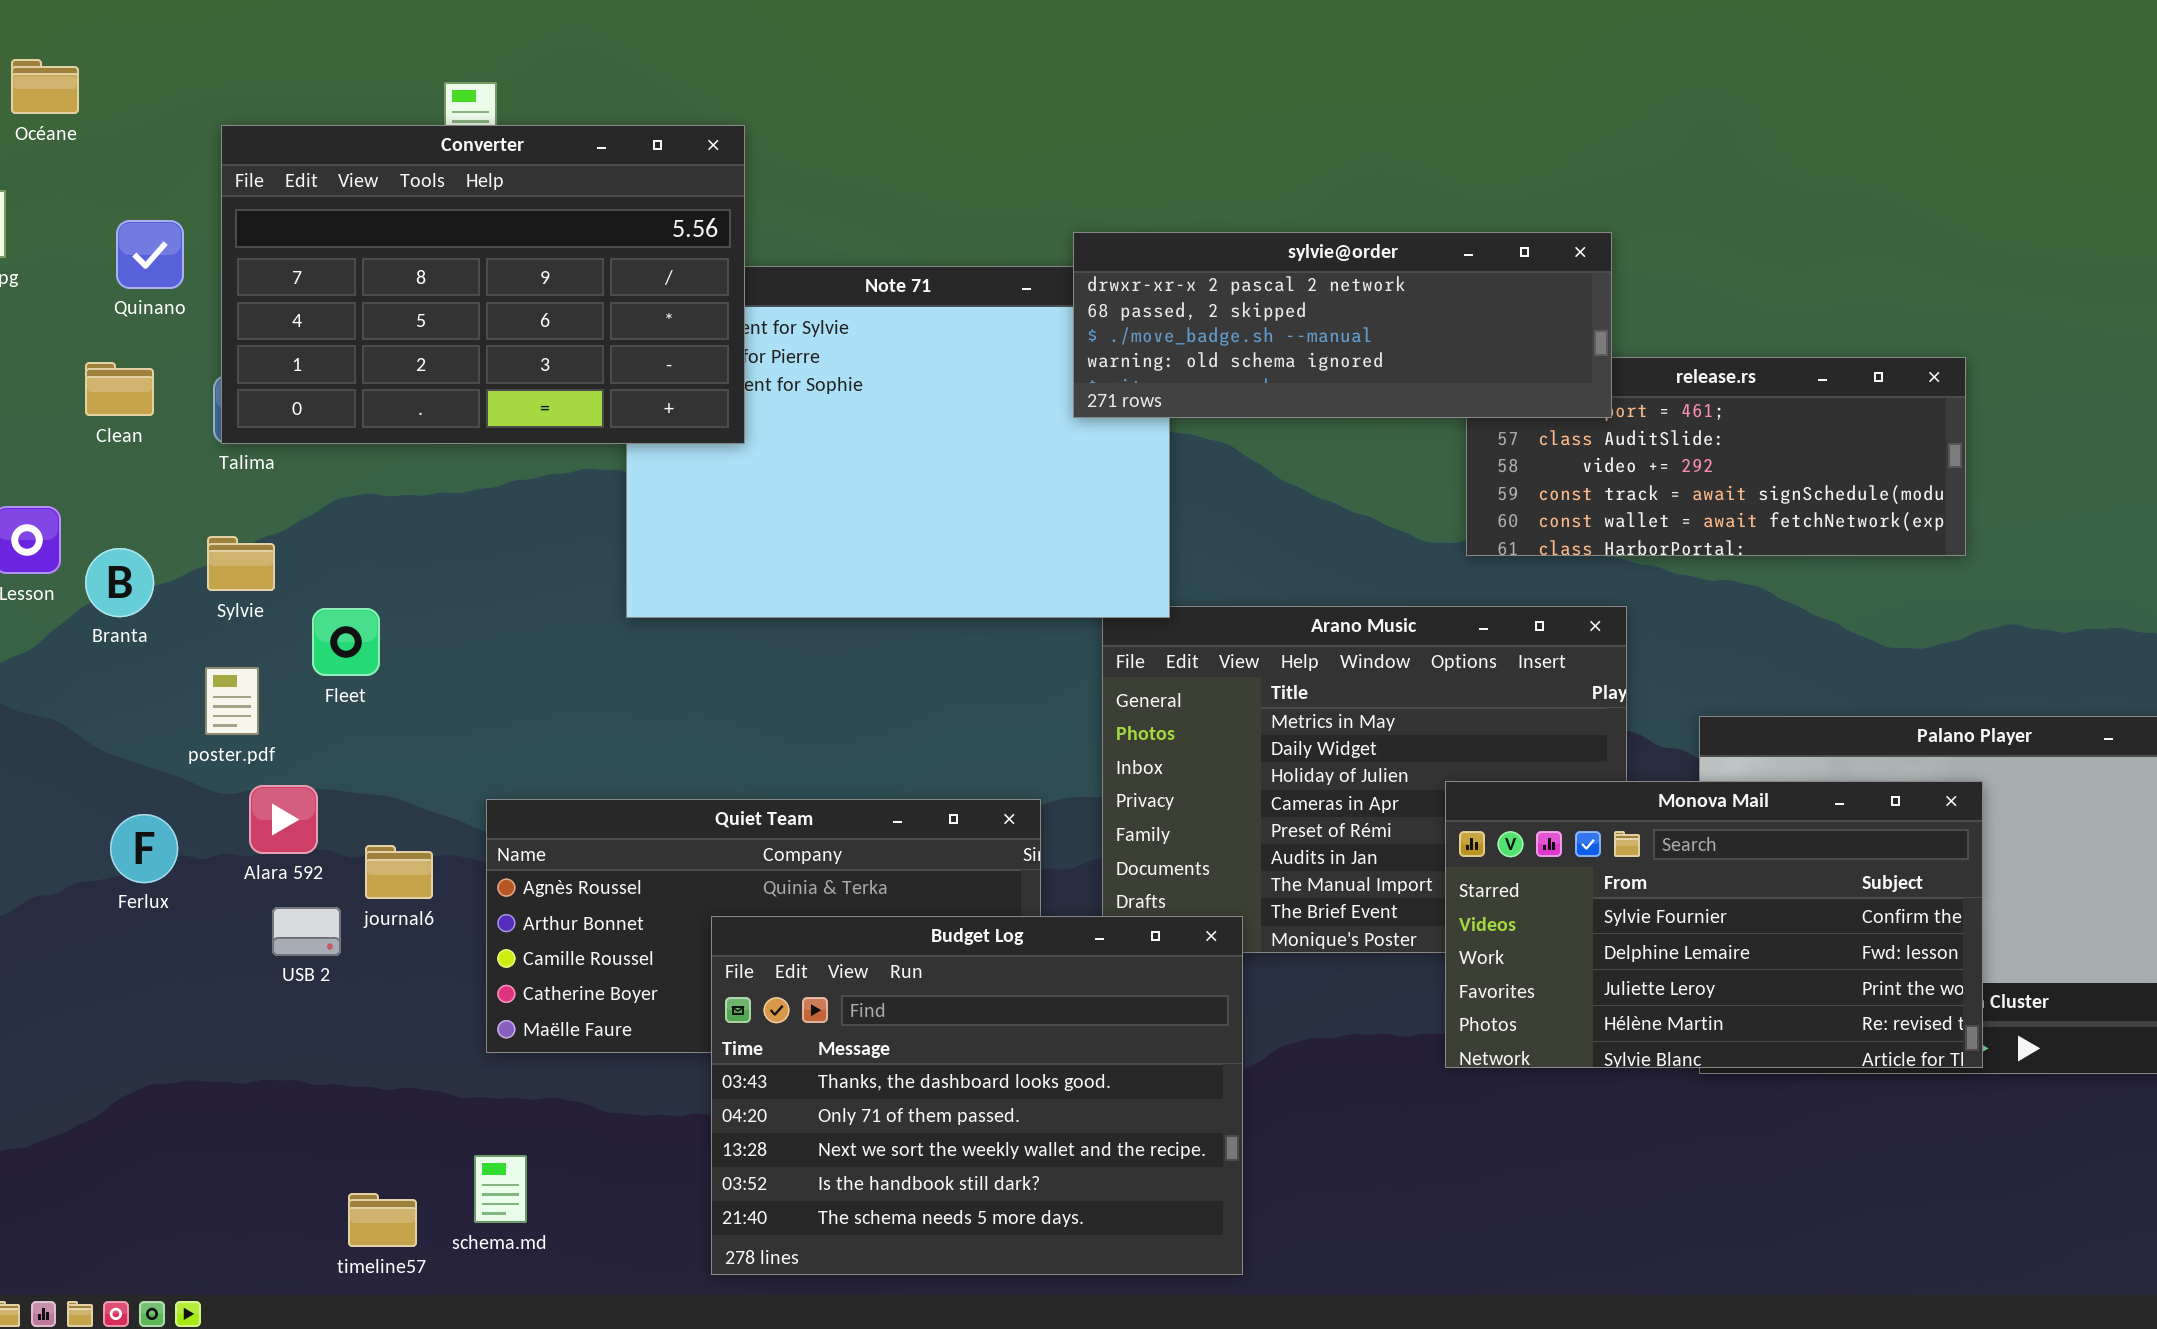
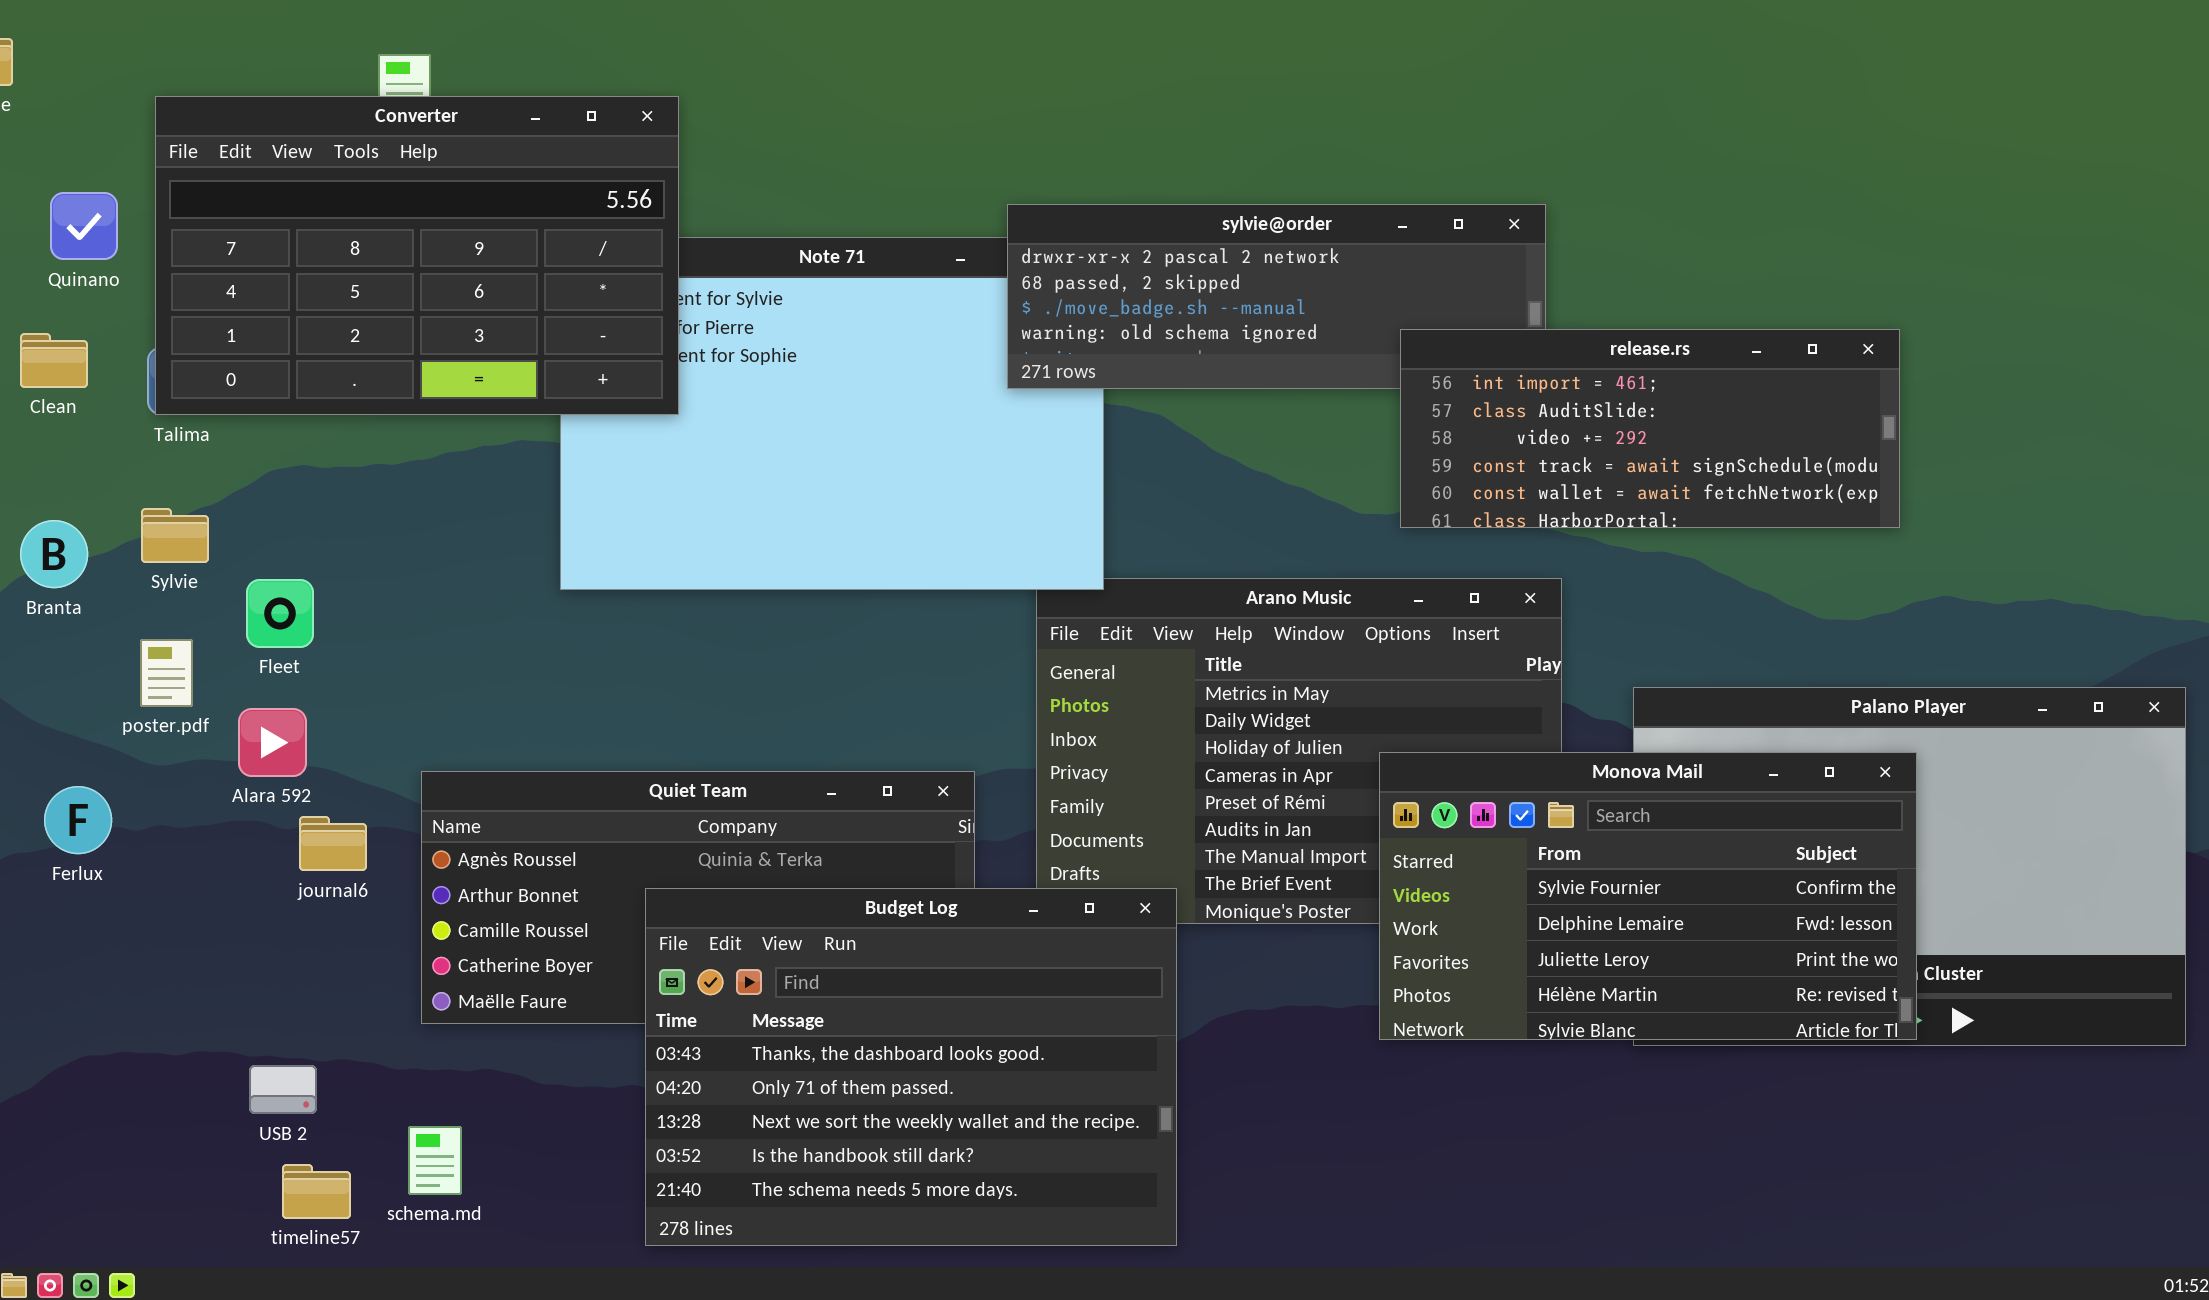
release.rs: [1466,357,1966,556] -> [1400,329,1900,528], raised
Alara 592: [249,785,318,854] -> [238,708,307,777], moved
USB 2: [272,907,341,956] -> [249,1065,317,1114], moved

